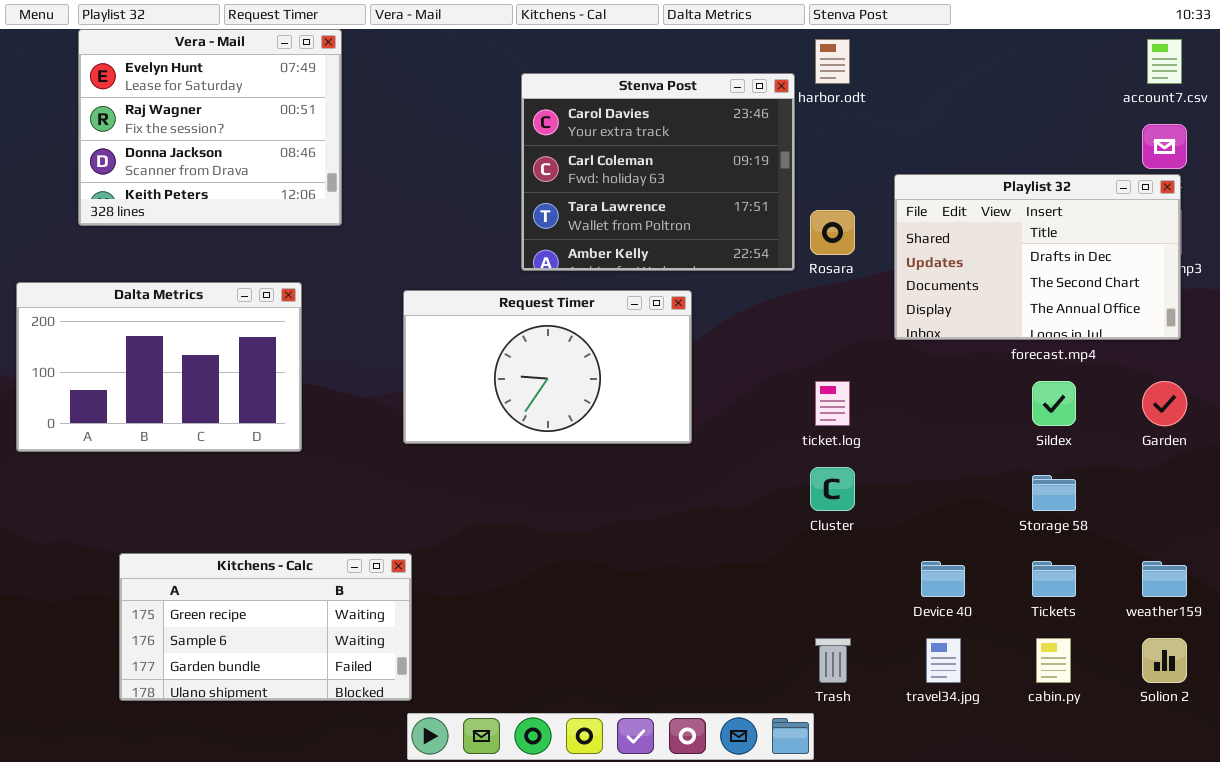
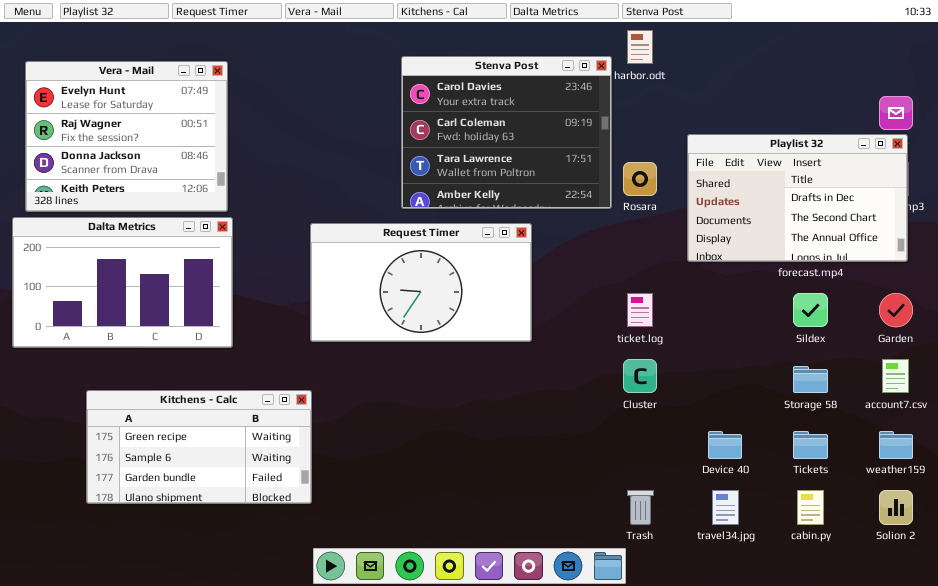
Vera - Mail: [78,29,342,226] -> [25,61,228,212], moved
account7.csv: [1147,39,1182,84] -> [882,359,909,393], moved
Kitchens - Calc: [119,553,412,701] -> [86,390,312,504], moved

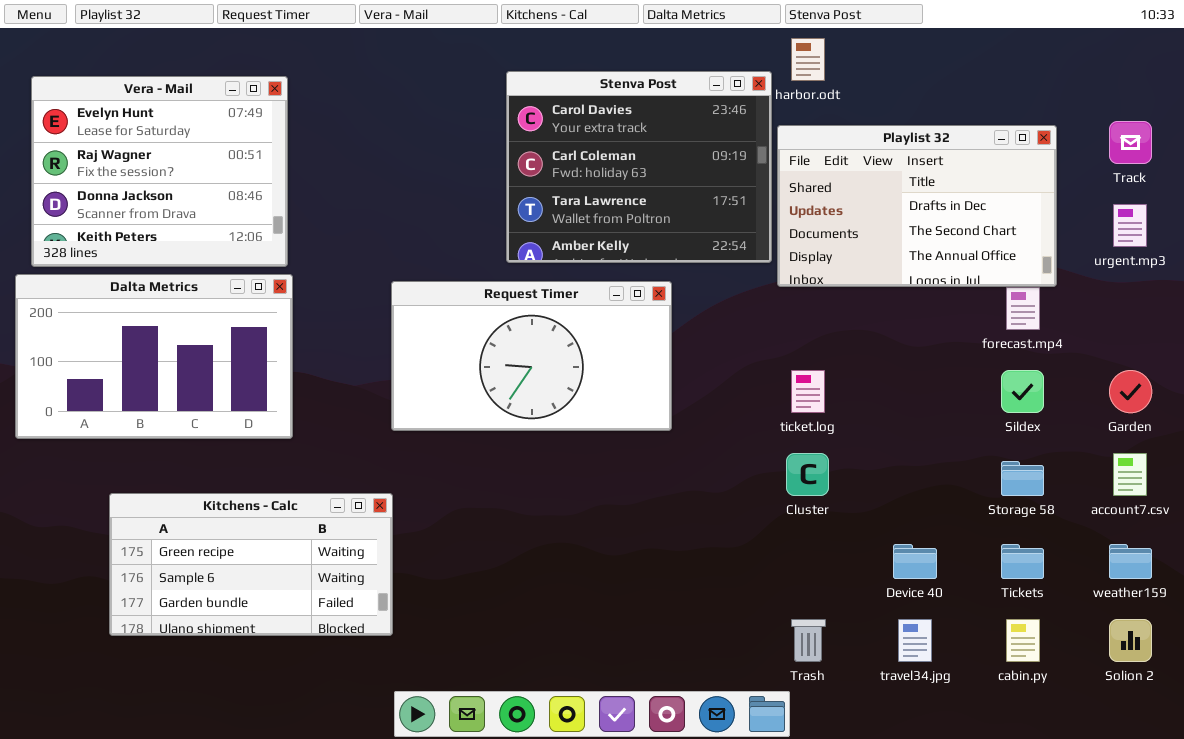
Playlist 32: [687,134,908,262] -> [777,125,1057,287], moved

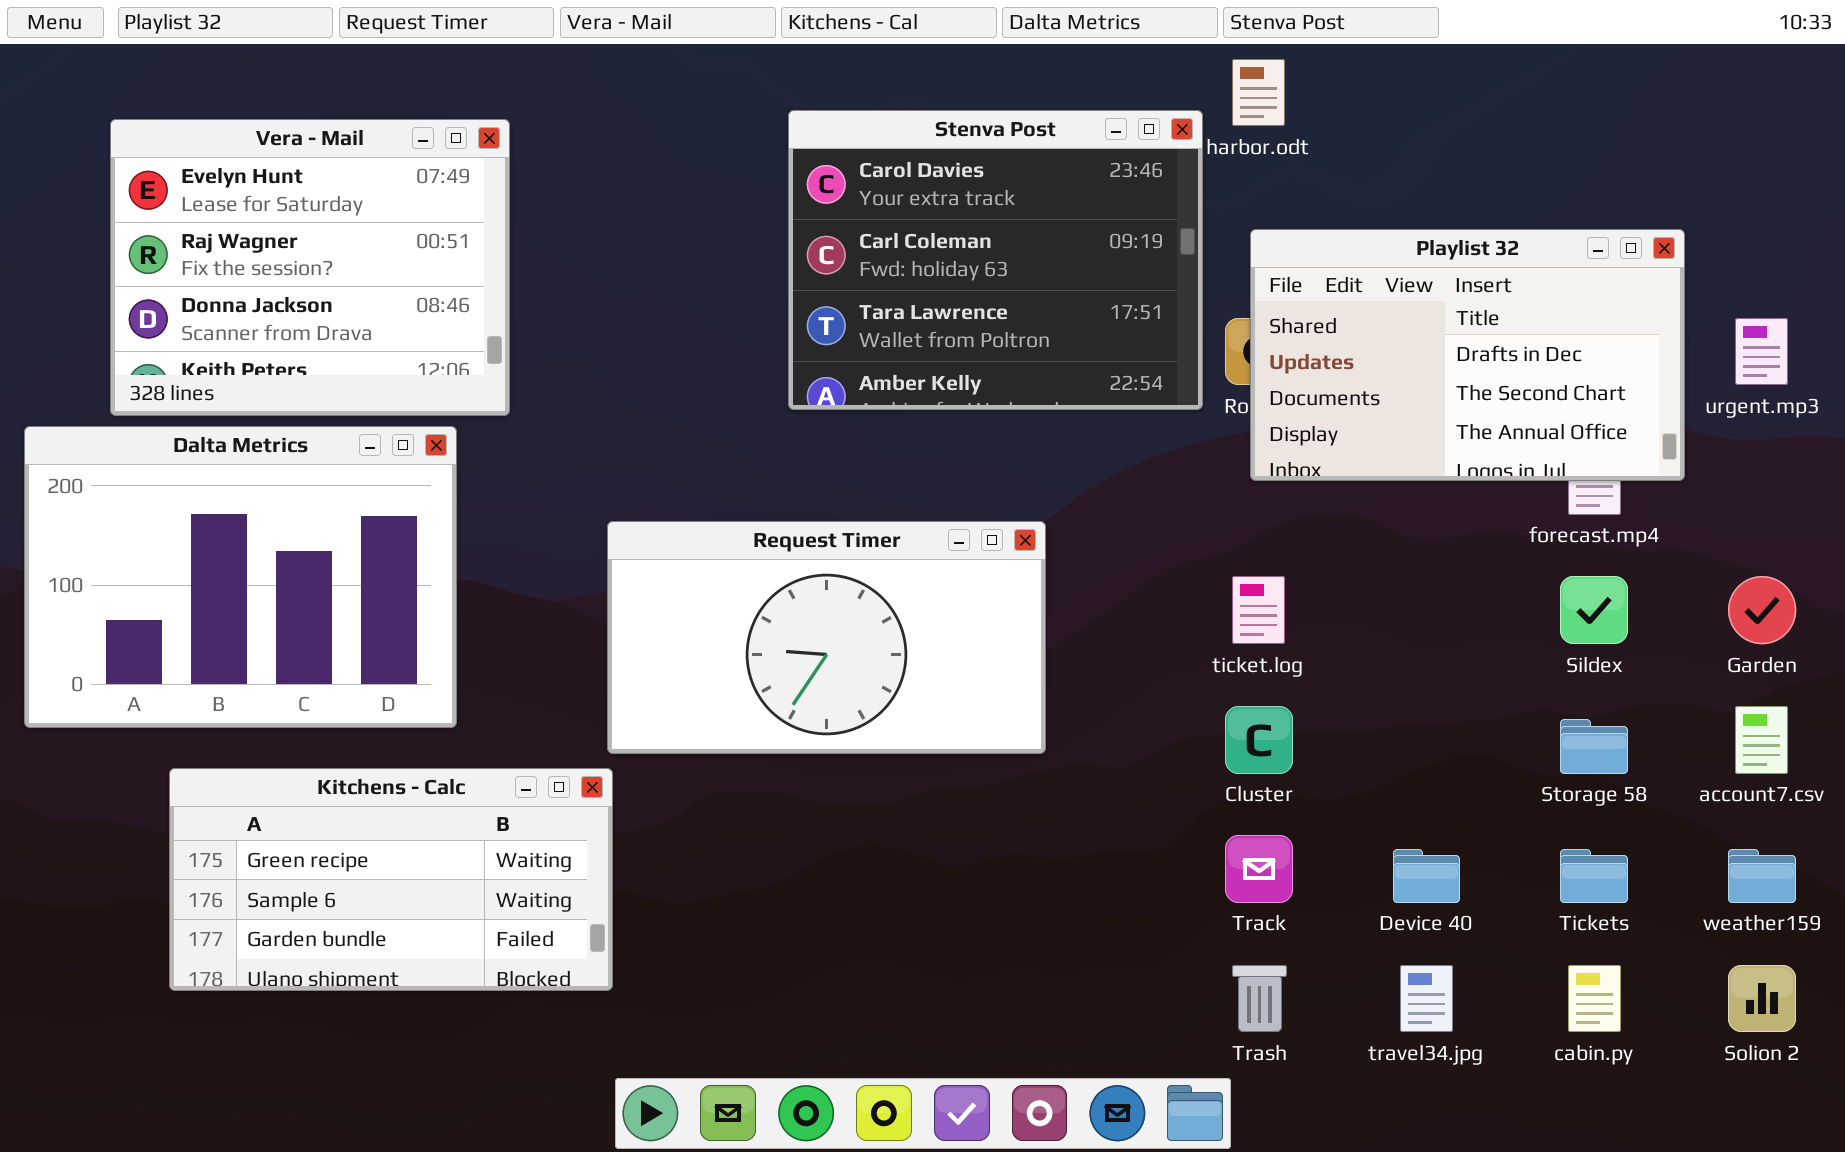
Vera - Mail: [31,76,288,267] -> [110,119,510,416], moved
Track: [1109,121,1152,164] -> [1225,835,1293,903], moved
Playlist 32: [777,125,1057,287] -> [1250,229,1685,481], moved
Dalta Metrics: [15,274,293,439] -> [24,426,457,728], resized
Request Timer: [391,281,672,431] -> [607,521,1046,754], moved

